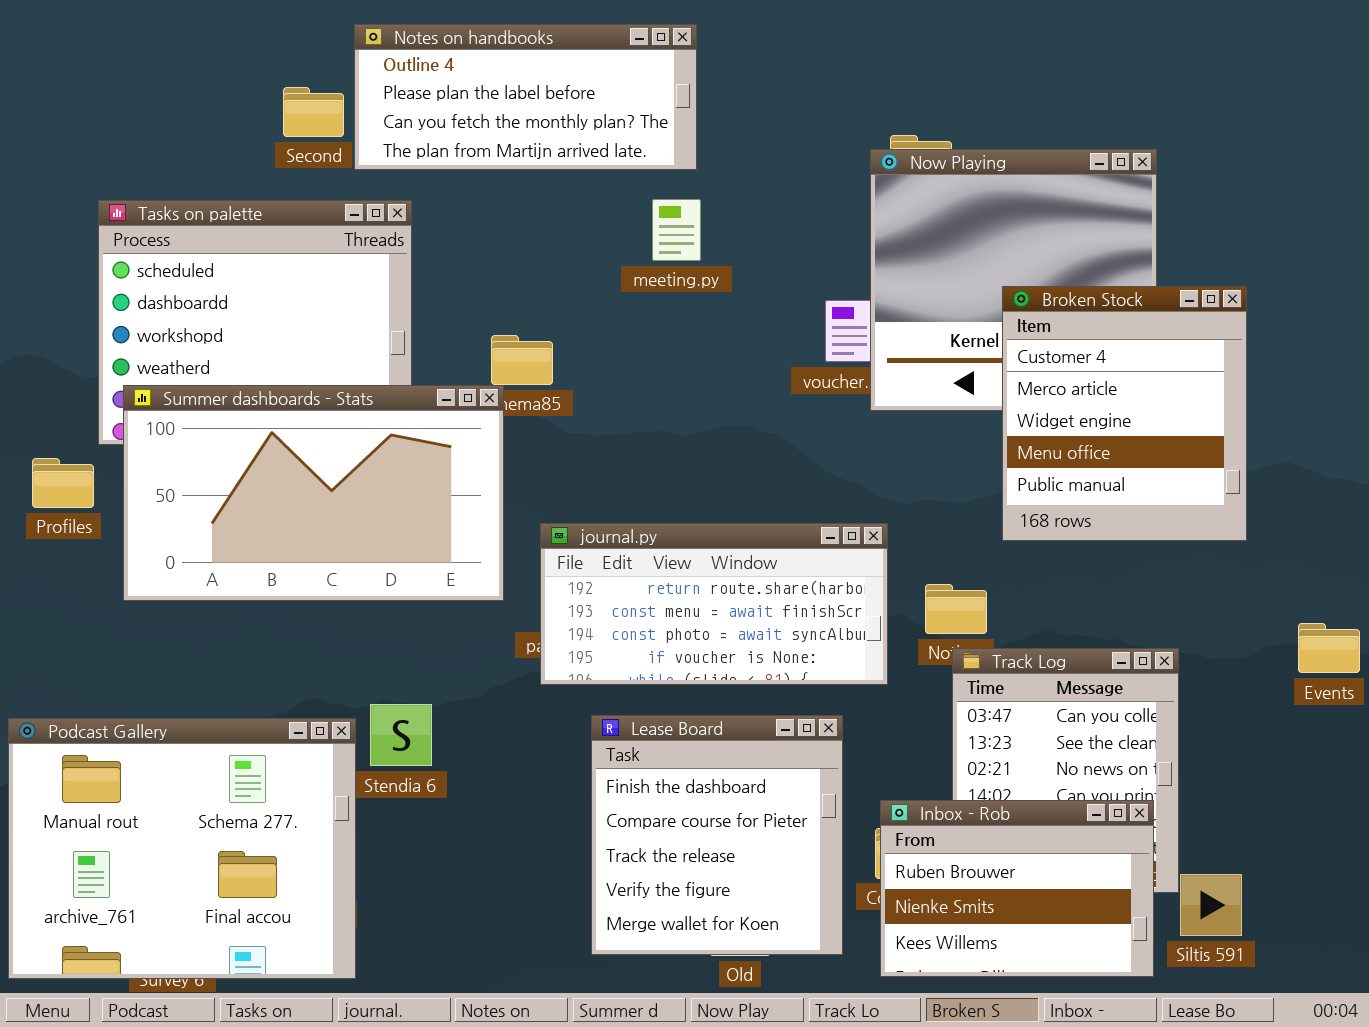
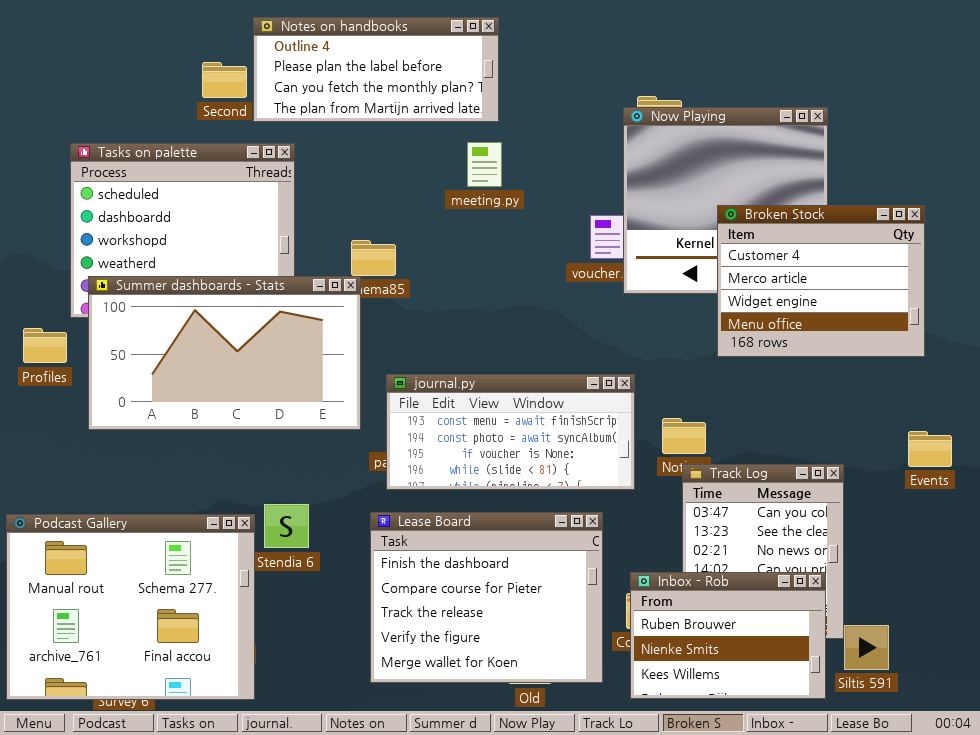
Broken Stock: [1002,286,1247,541] -> [717,205,925,357], resized
journal.py: [540,523,888,685] -> [386,374,635,490], scrolled down 1 row
Events: [1298,623,1360,673] -> [908,431,952,467], moved
Lease Board: [591,715,843,955] -> [370,512,603,683], resized

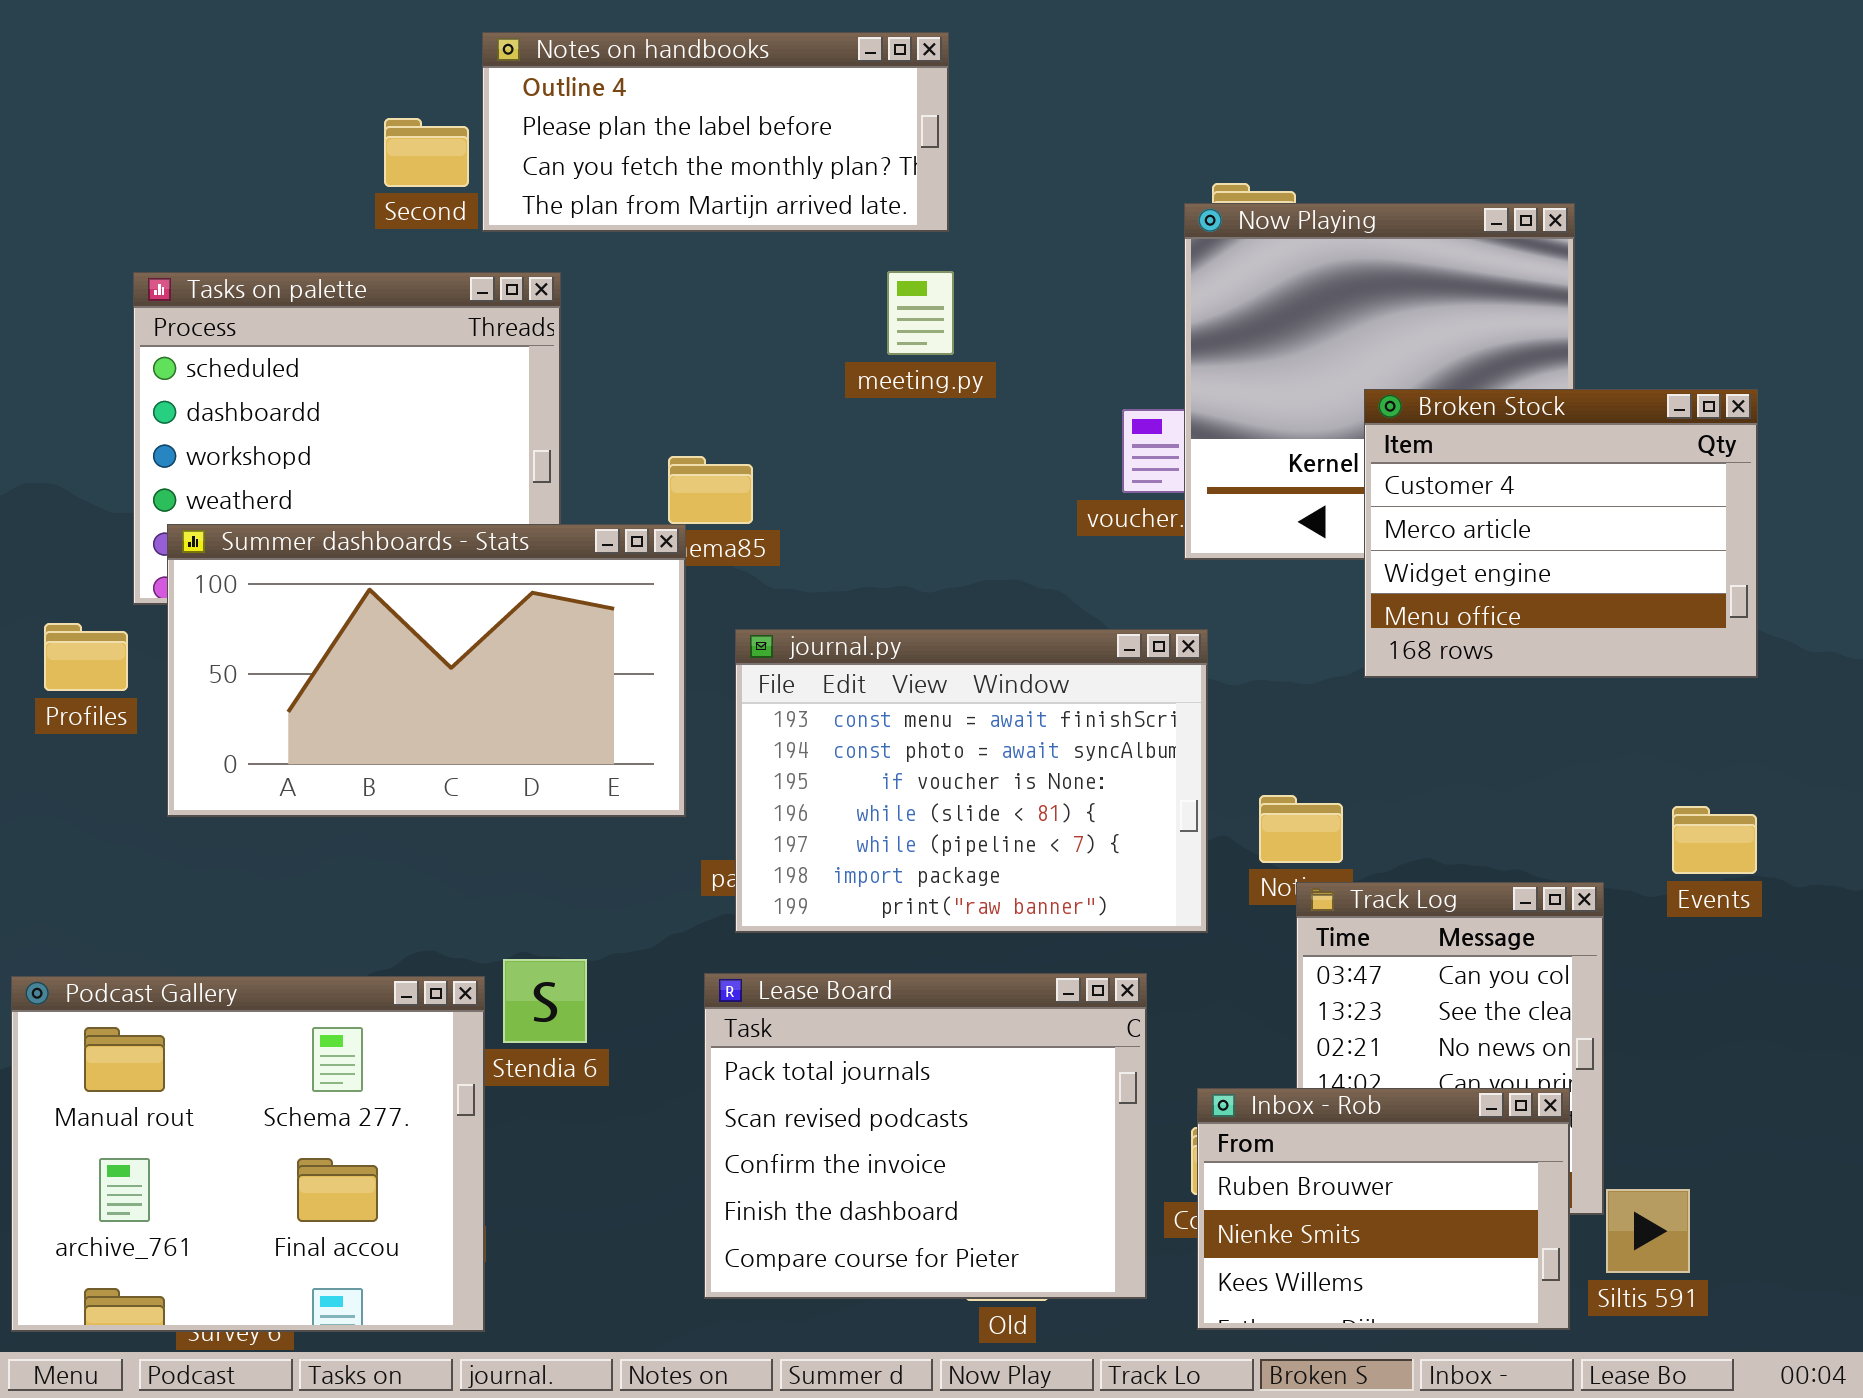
journal.py: [386,374,635,490] -> [735,629,1208,933], resized
Events: [908,431,952,467] -> [1672,806,1757,874], moved
Lease Board: [370,512,603,683] -> [704,973,1147,1299], scrolled up 3 rows

